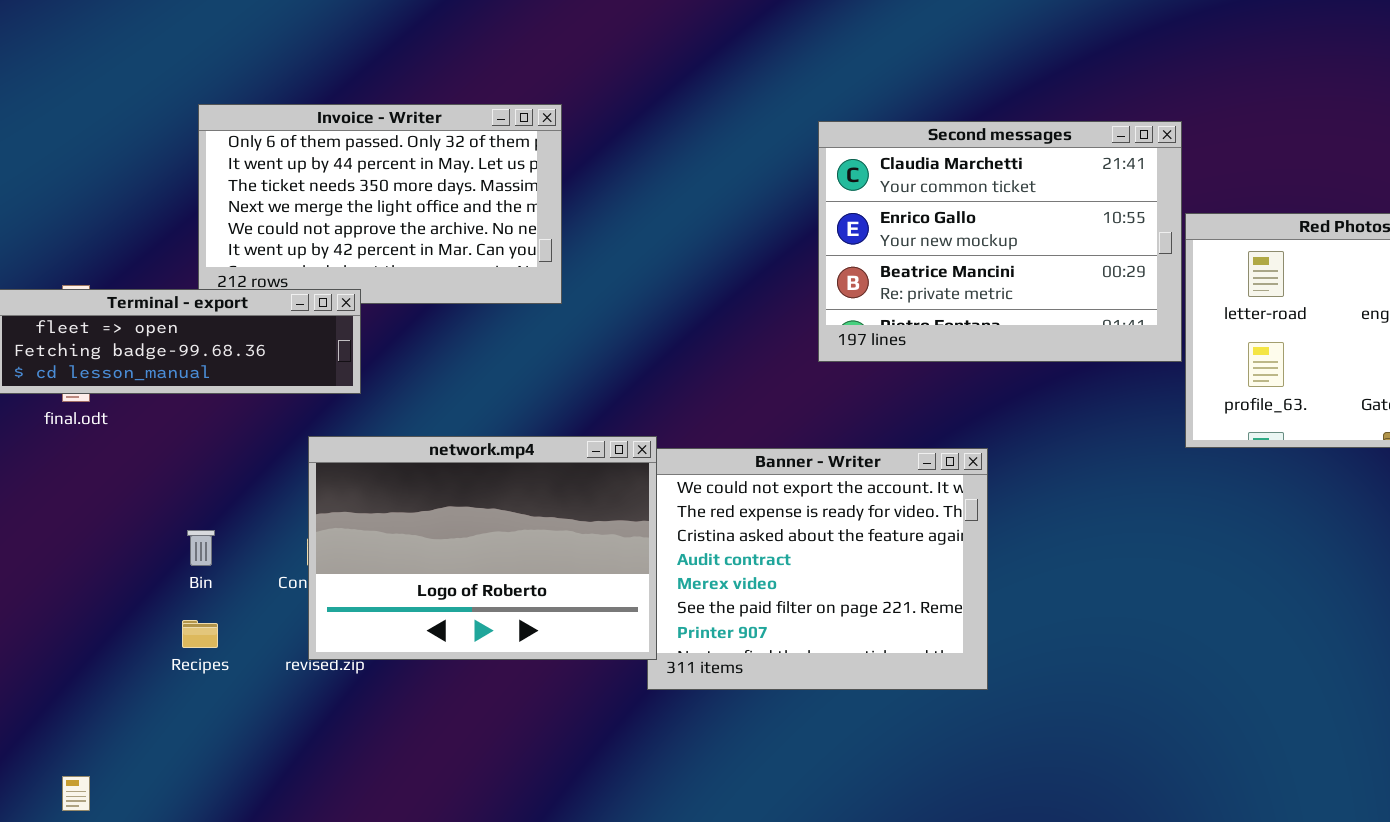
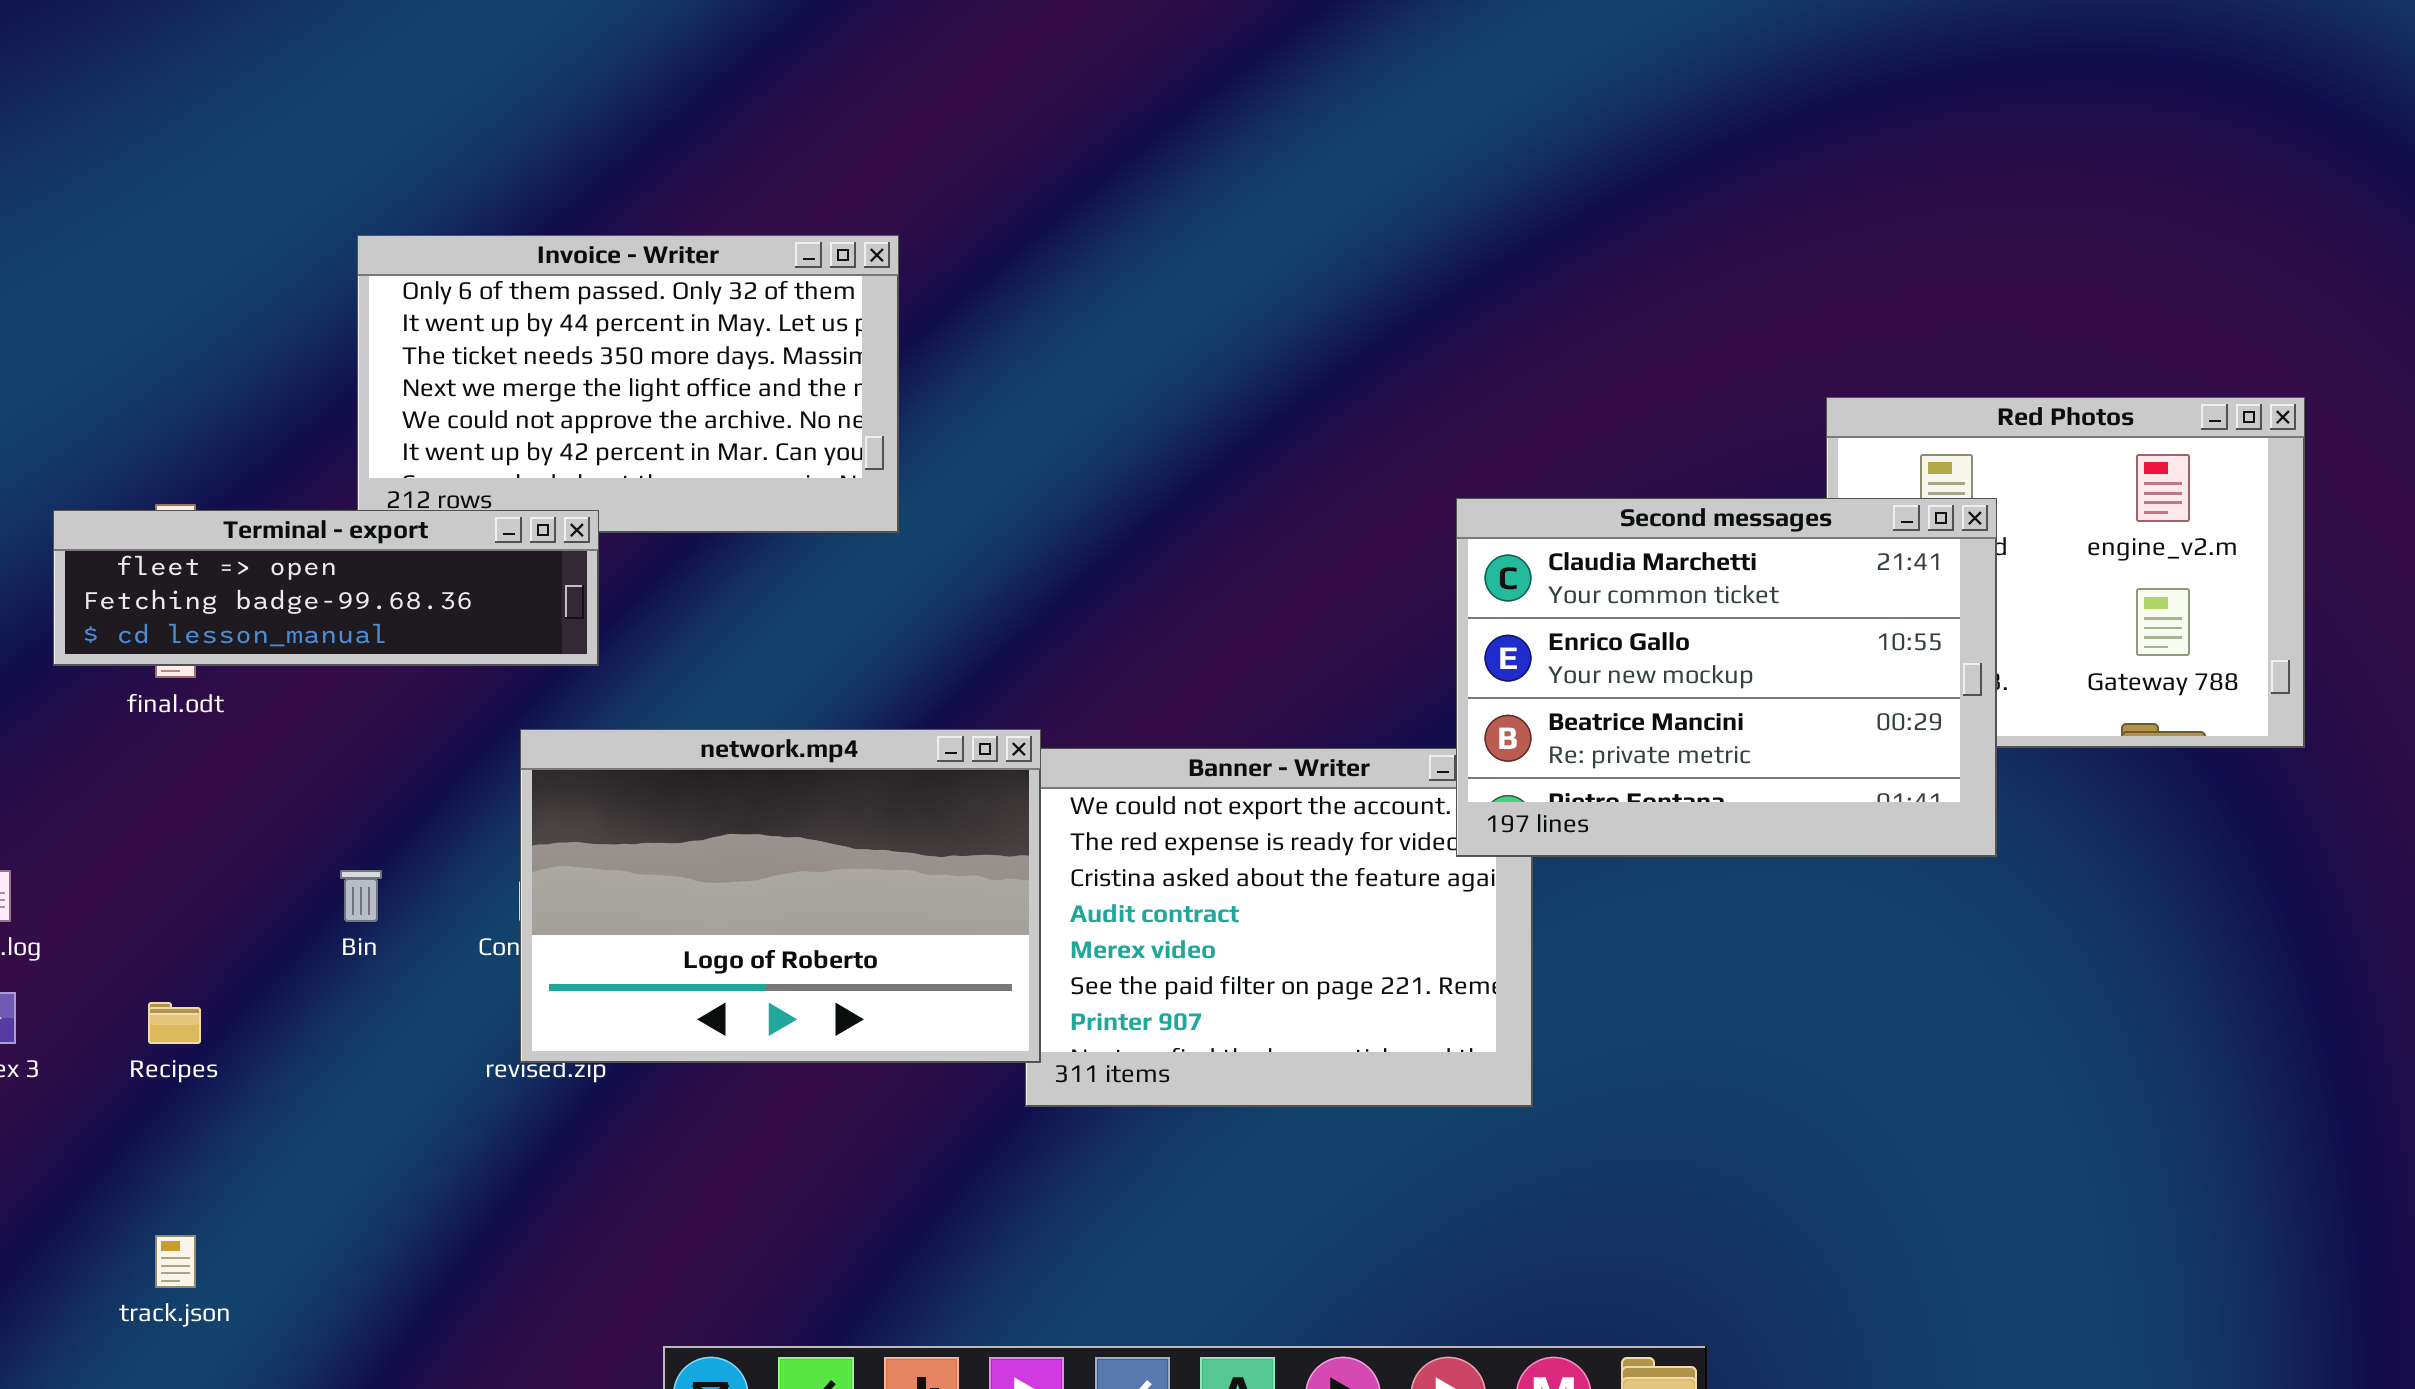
Second messages: [818,121,1182,362] -> [1456,498,1997,857], moved
Recipes: [182,620,218,648] -> [148,1002,201,1044], moved

